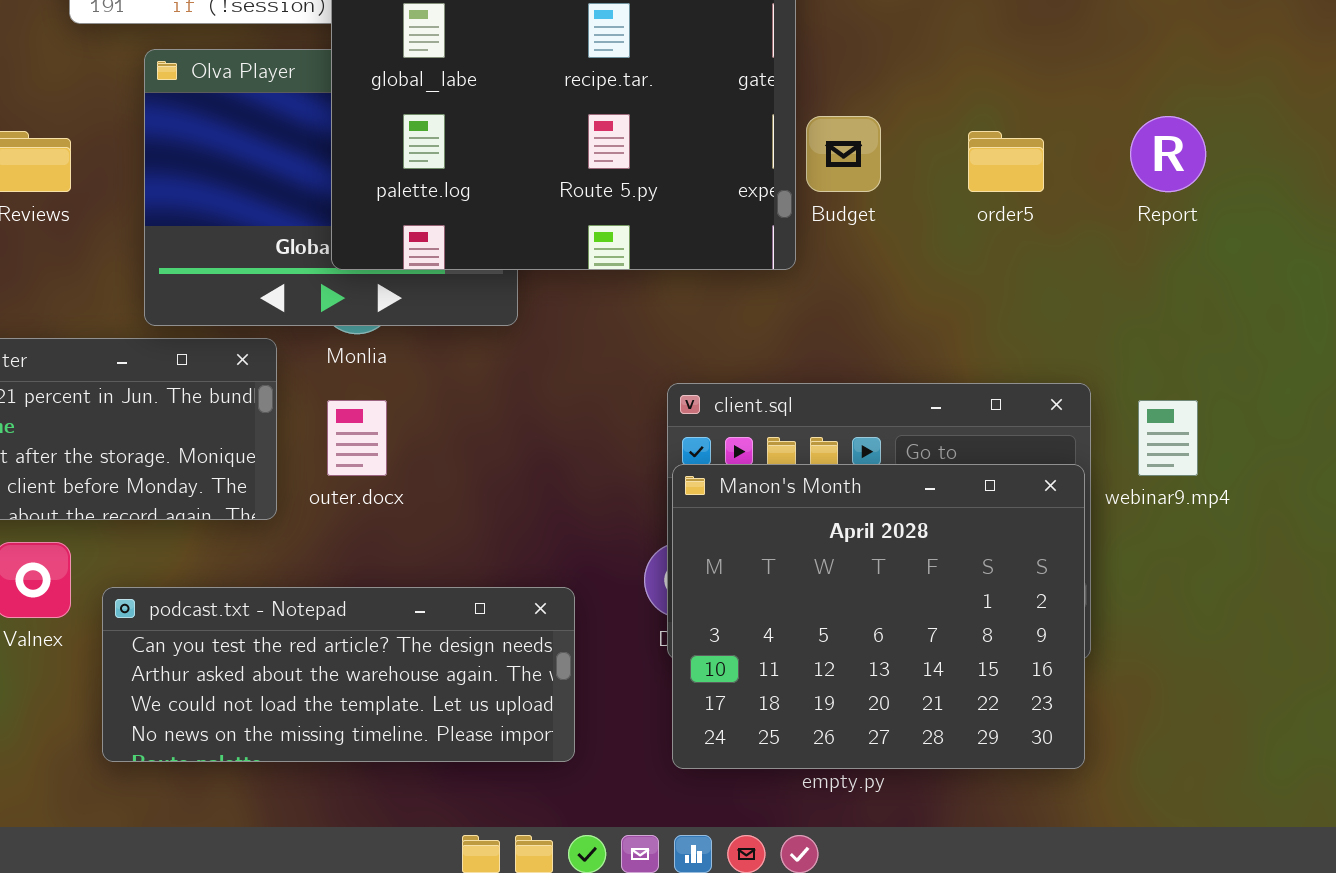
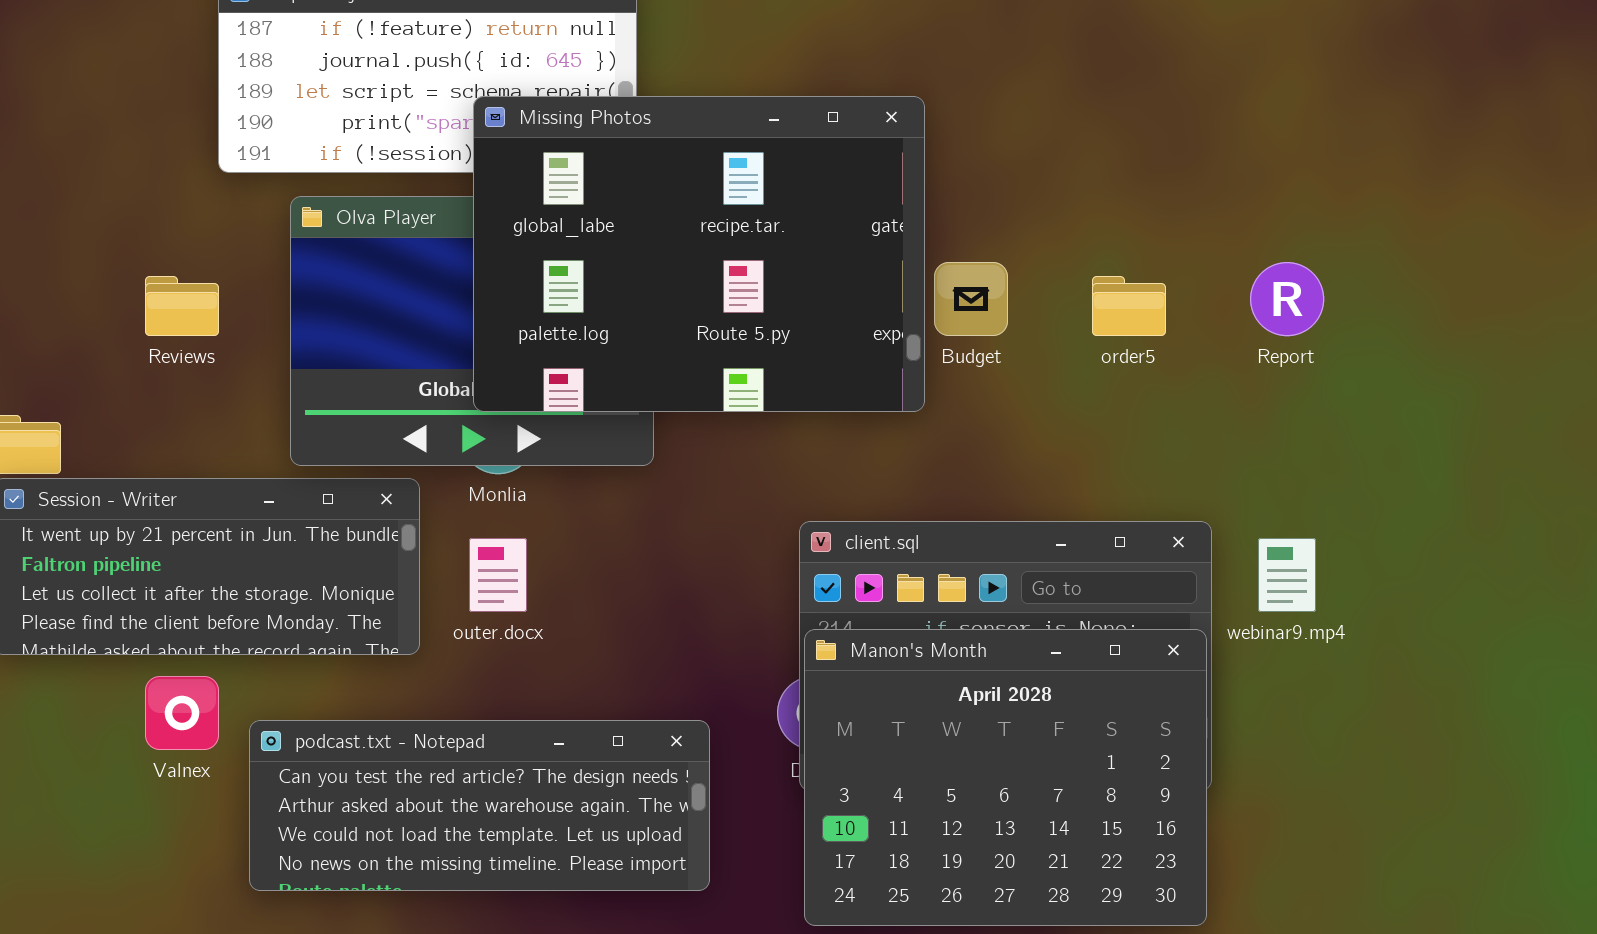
Manon's Month: [672,464,1085,769] -> [804,629,1207,926], moved

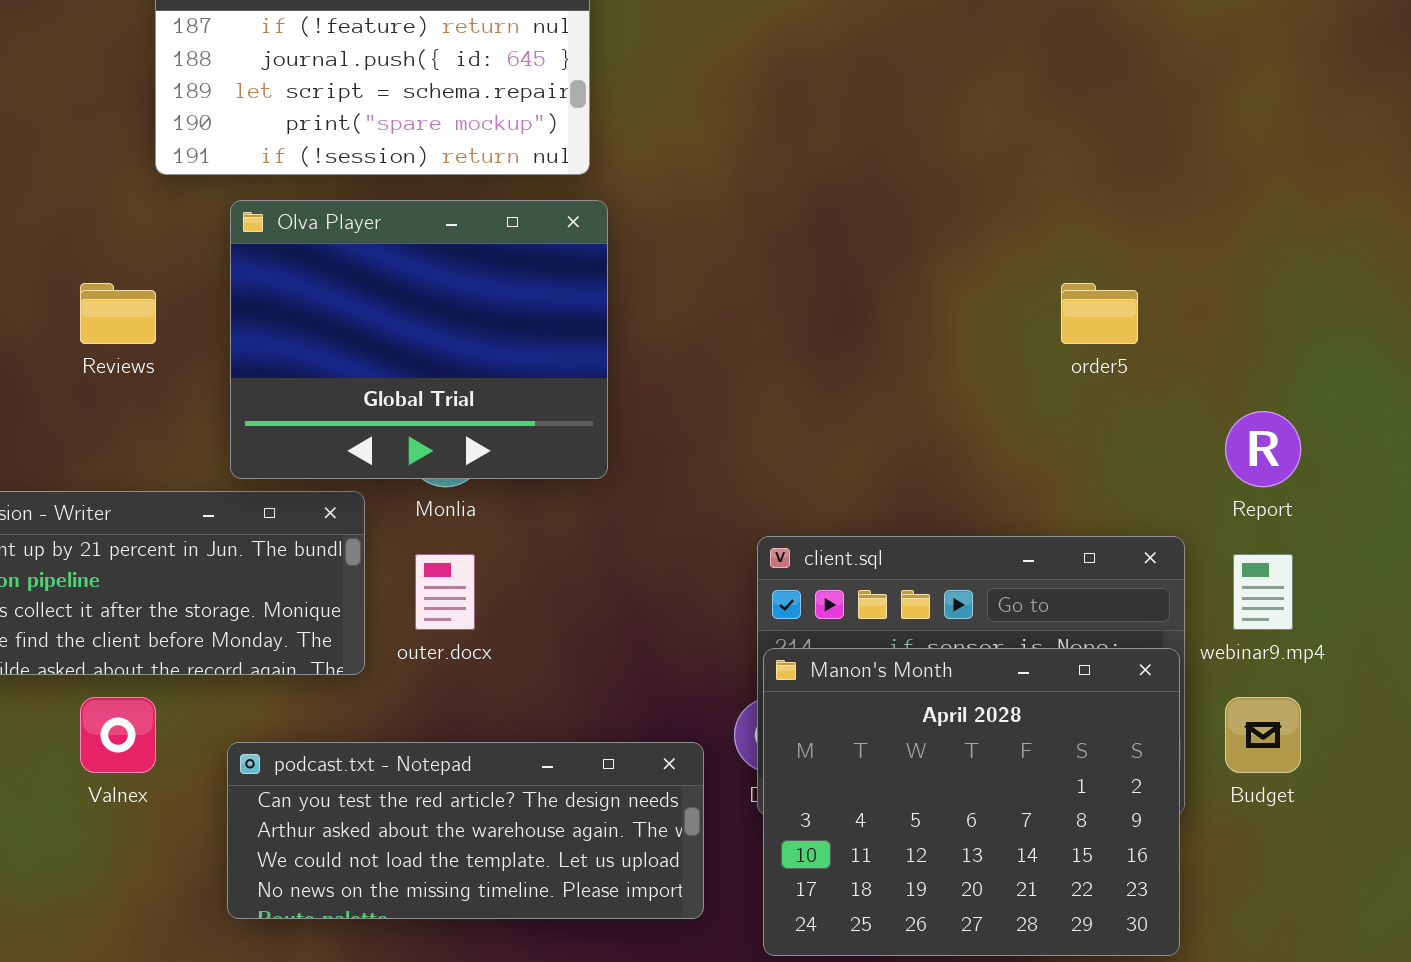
Missing Photos: [473,96,925,412] -> none, closed
Budget: [934,262,1008,336] -> [1225,697,1301,773], moved
Report: [1250,262,1324,336] -> [1225,411,1301,487], moved
podcast.txt - Notepad: [249,720,710,891] -> [227,742,704,919], moved

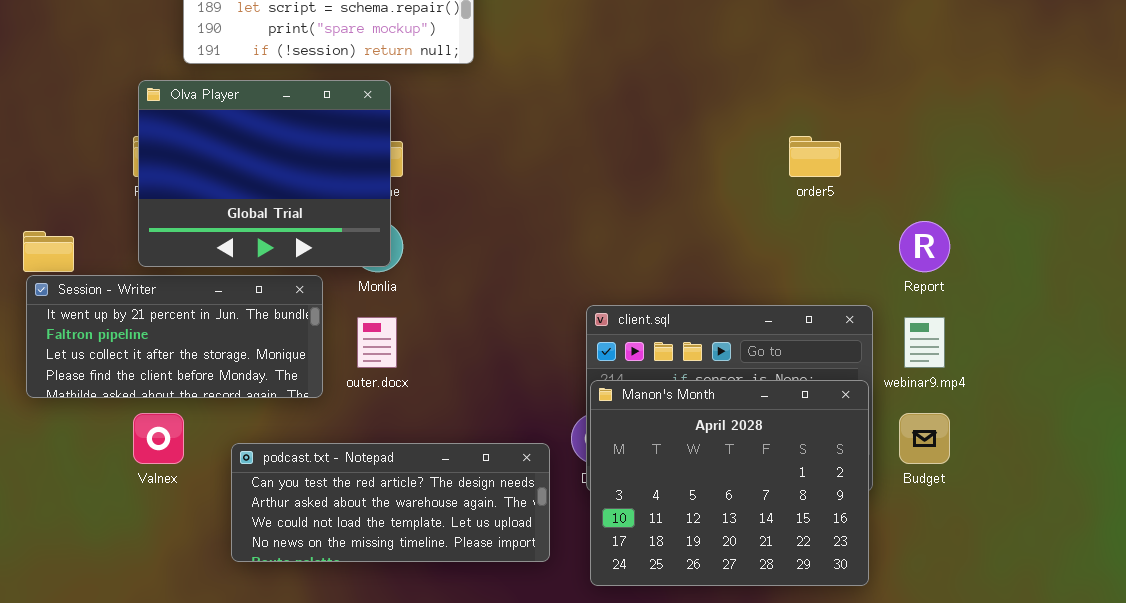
Olva Player: [230,200,608,479] -> [138,80,391,267], moved

